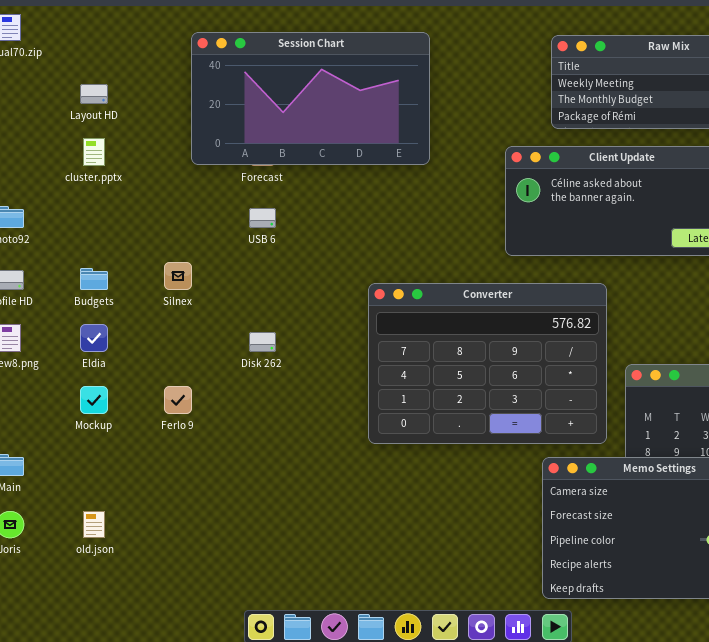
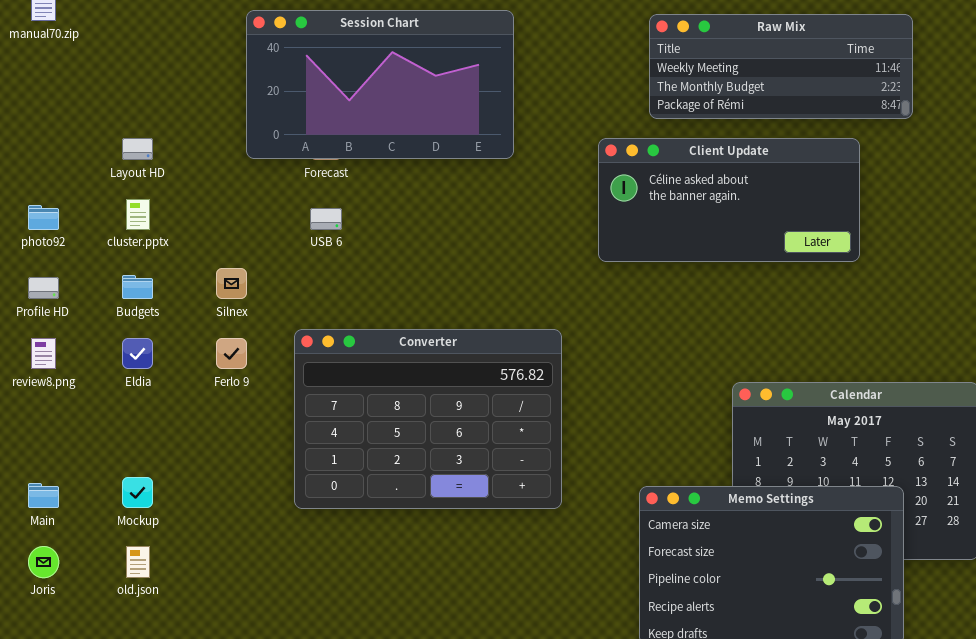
Layout HD: [80,84,108,104] -> [122,138,153,160], moved
cluster.pptx: [83,138,105,166] -> [126,199,150,230], moved
Converter: [368,283,607,444] -> [294,329,562,509], moved
Mockup: [80,386,108,414] -> [122,477,153,508], moved
Ferlo 9: [164,386,192,414] -> [216,338,247,369], moved

